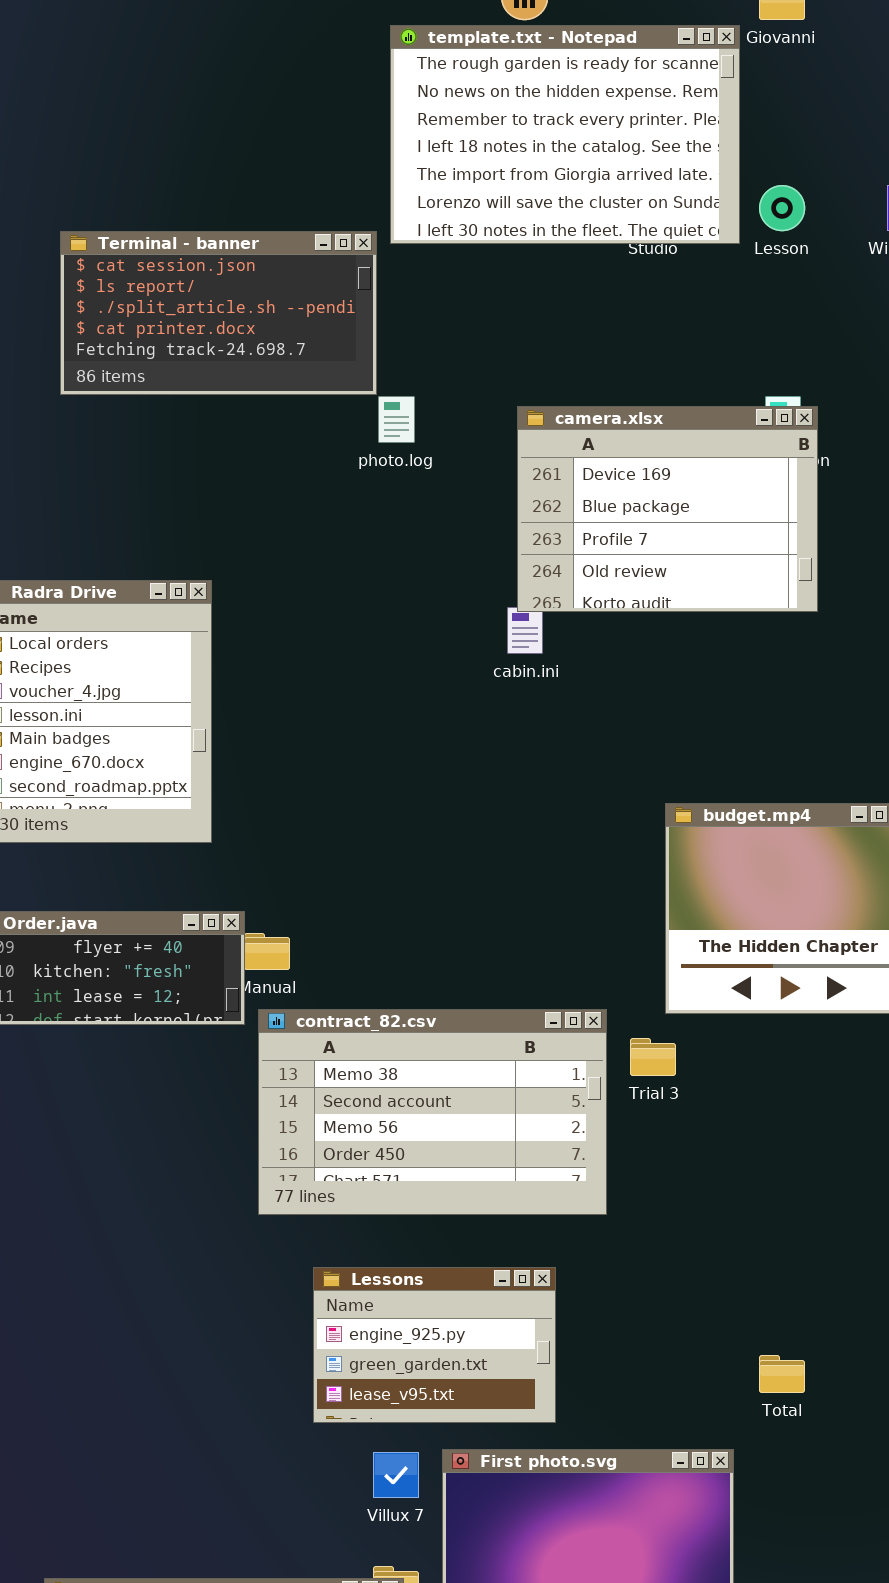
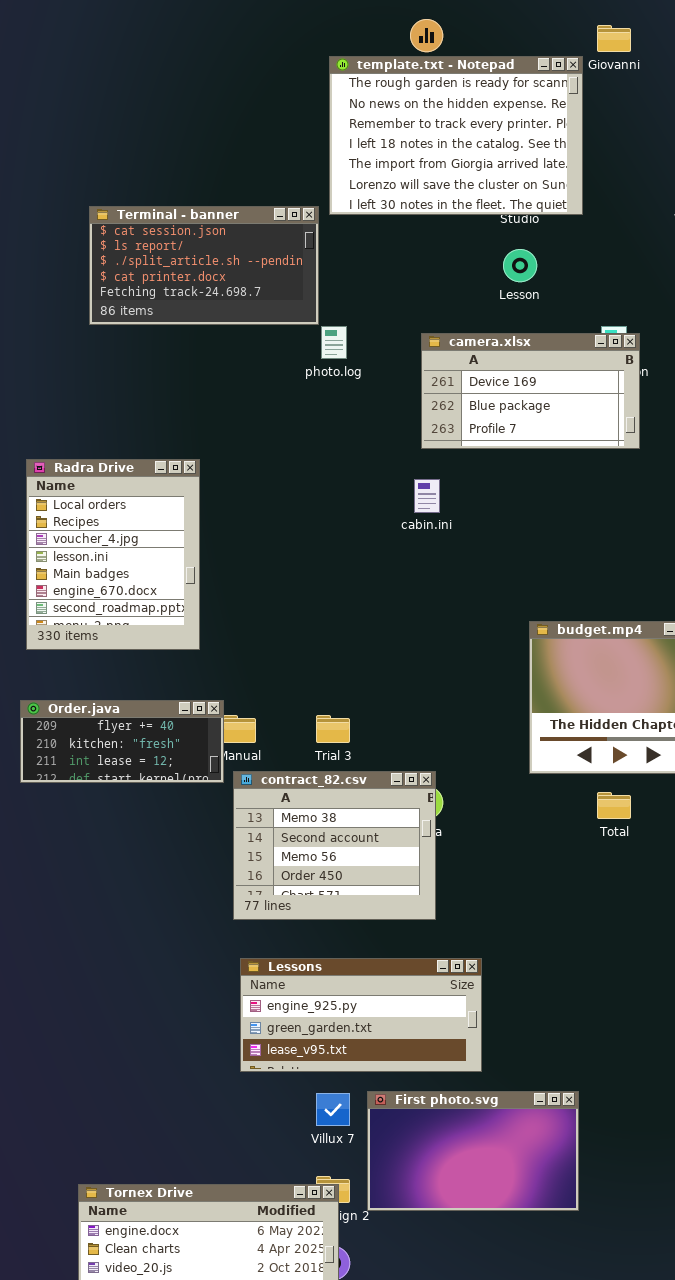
Lesson: [759,185,805,231] -> [503,249,537,282], moved
camera.xlsx: [517,406,818,612] -> [421,333,640,449], resized
contract_82.csv: [258,1009,607,1215] -> [233,771,436,920], resized
Trial 3: [630,1038,676,1076] -> [316,715,350,743], moved
Lessons: [313,1267,556,1423] -> [240,958,482,1072], moved, resized
Total: [759,1355,805,1393] -> [597,792,631,819], moved

